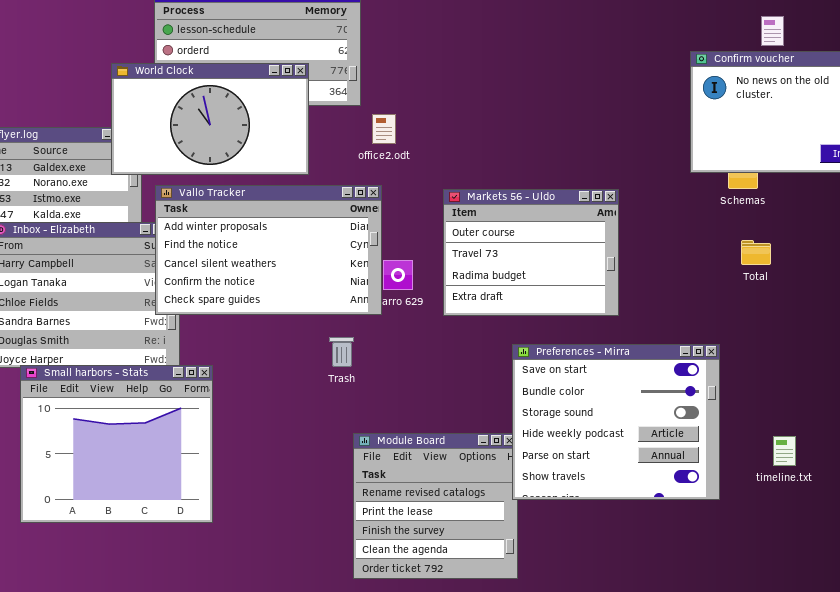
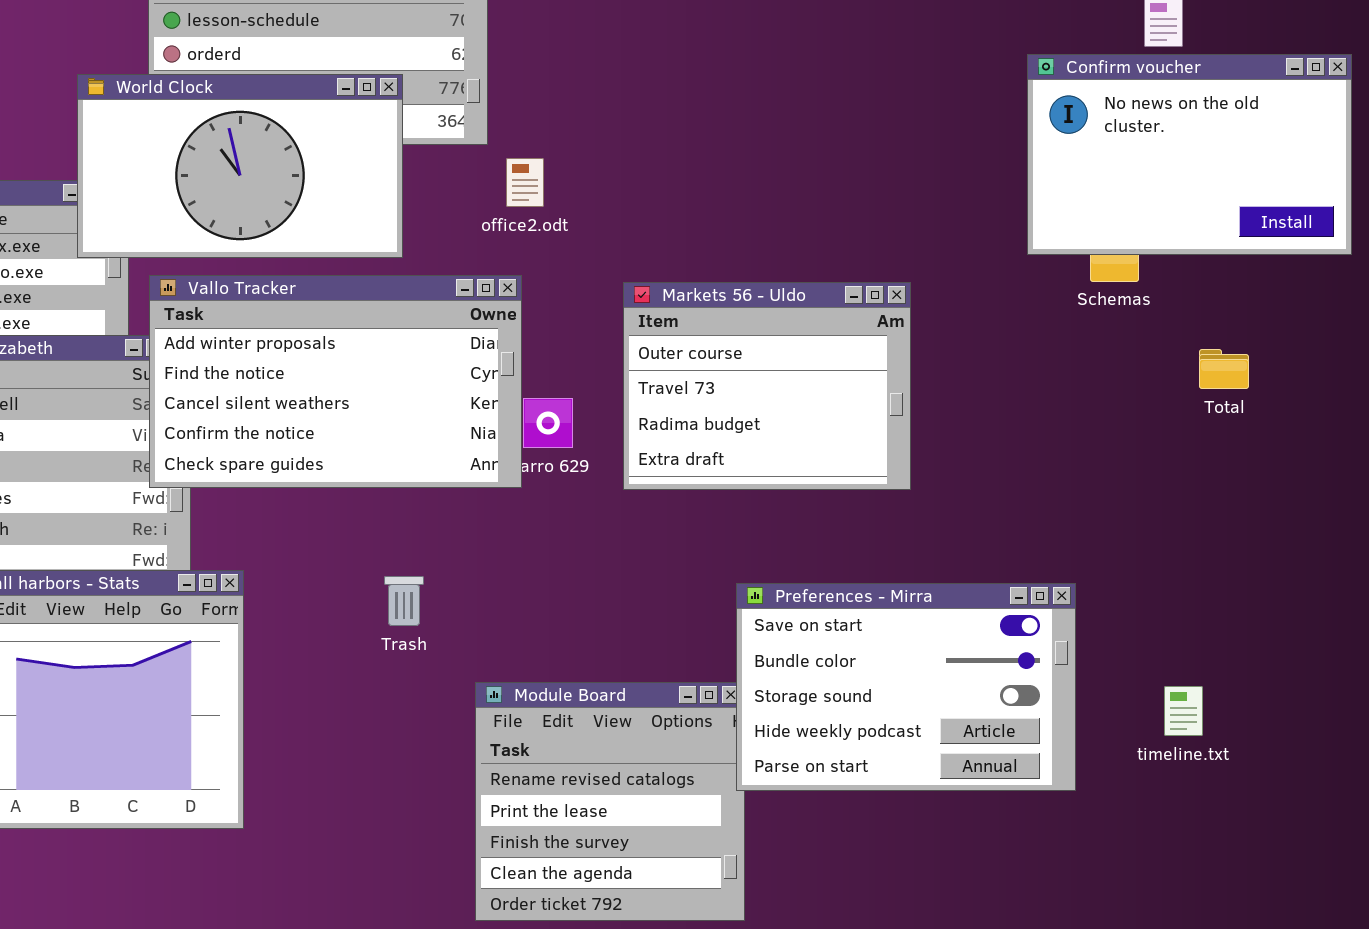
Total: [741,240,771,265] -> [1199,349,1249,389], moved
Trash: [329,337,354,367] -> [384,576,424,626], moved
Preferences - Mirra: [512,344,720,500] -> [736,583,1076,791], resized

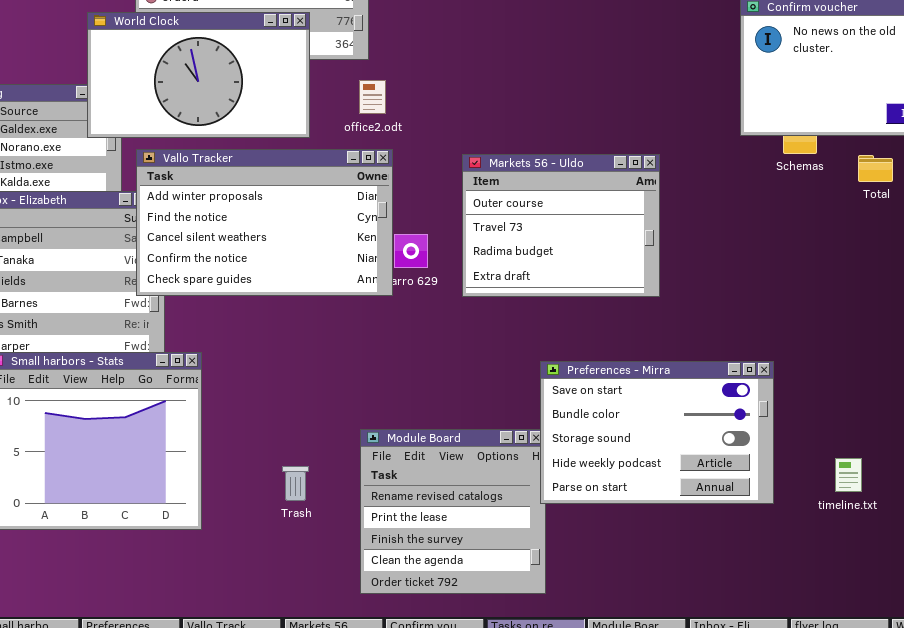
office2.odt: [506,158,544,207] -> [359,80,386,114], moved
Total: [1199,349,1249,389] -> [858,155,893,182], moved
Trash: [384,576,424,626] -> [282,466,309,501], moved
timeline.txt: [1164,686,1203,736] -> [835,458,862,492], moved

